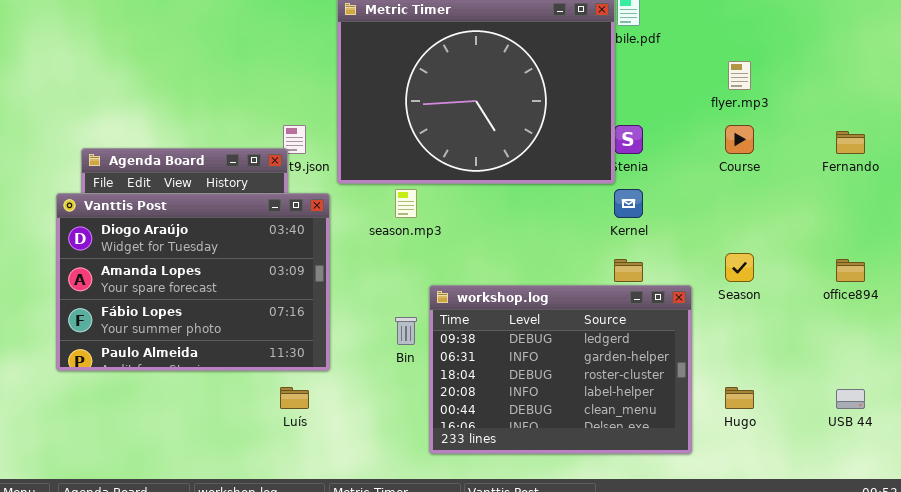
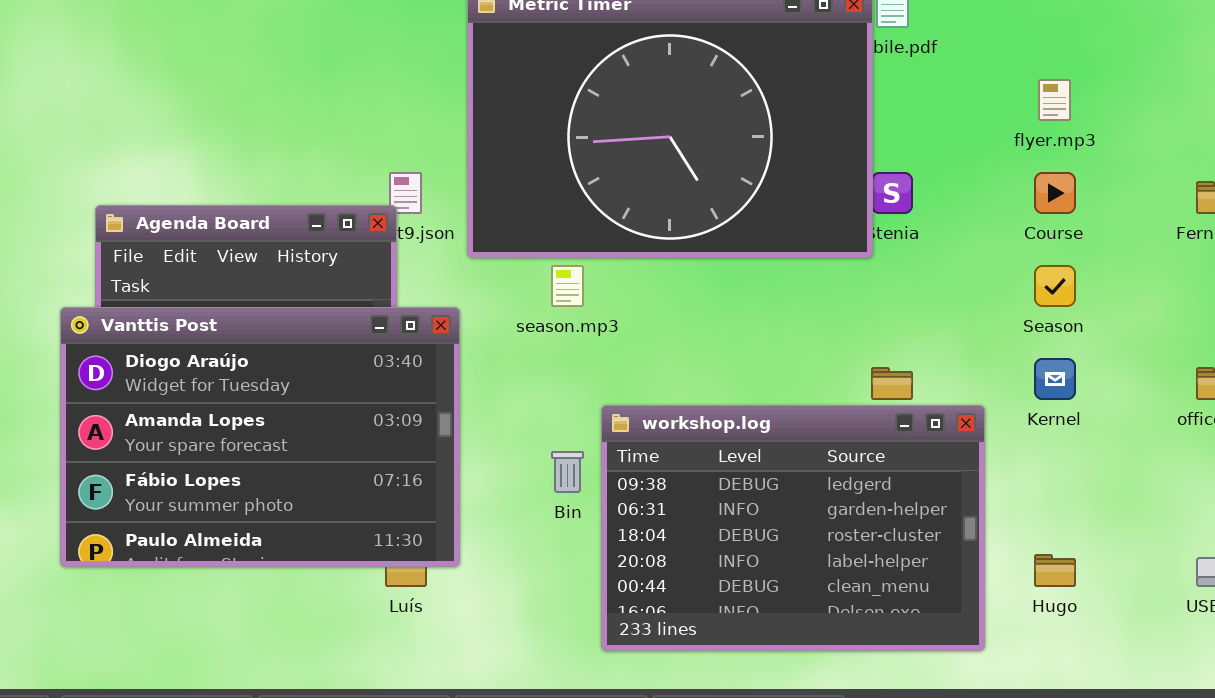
Kernel: [614,189,643,218] -> [1034,358,1076,400], moved
Vanttis Post: [56,193,330,371] -> [60,307,460,567], moved
Season: [725,253,754,282] -> [1034,265,1076,307], moved

